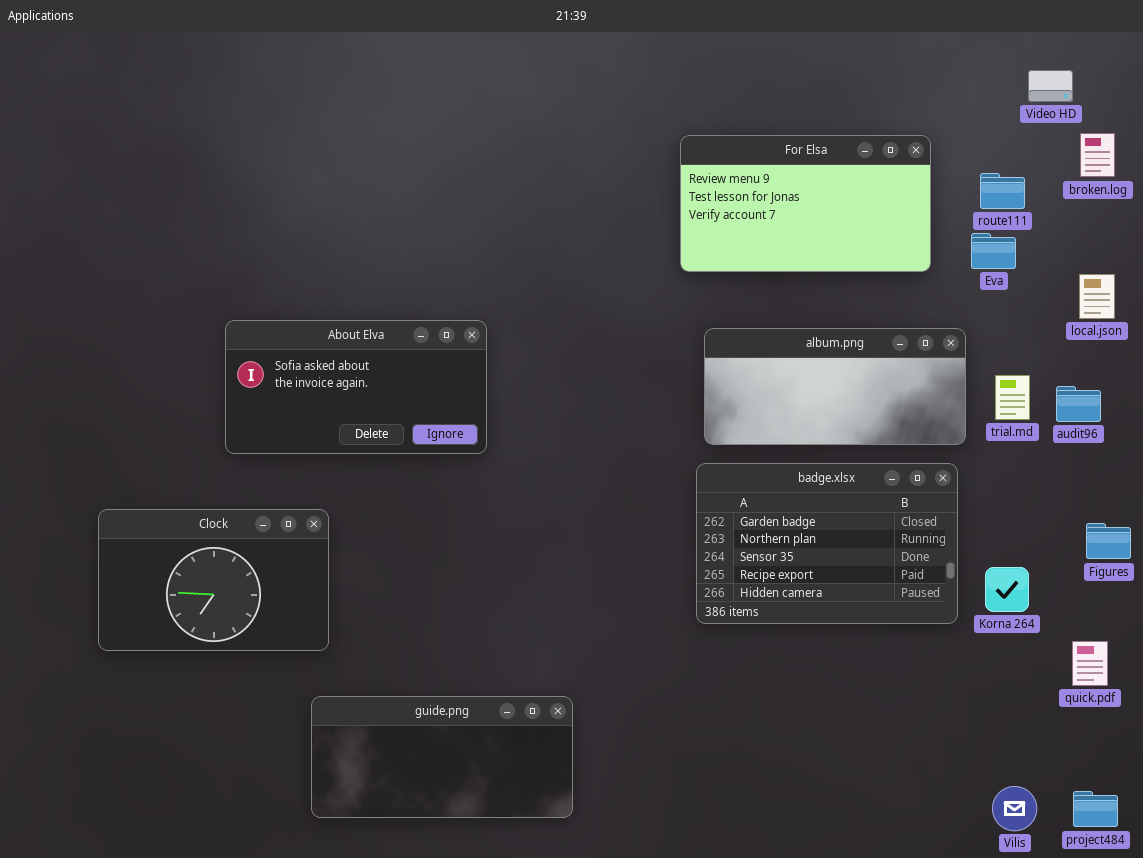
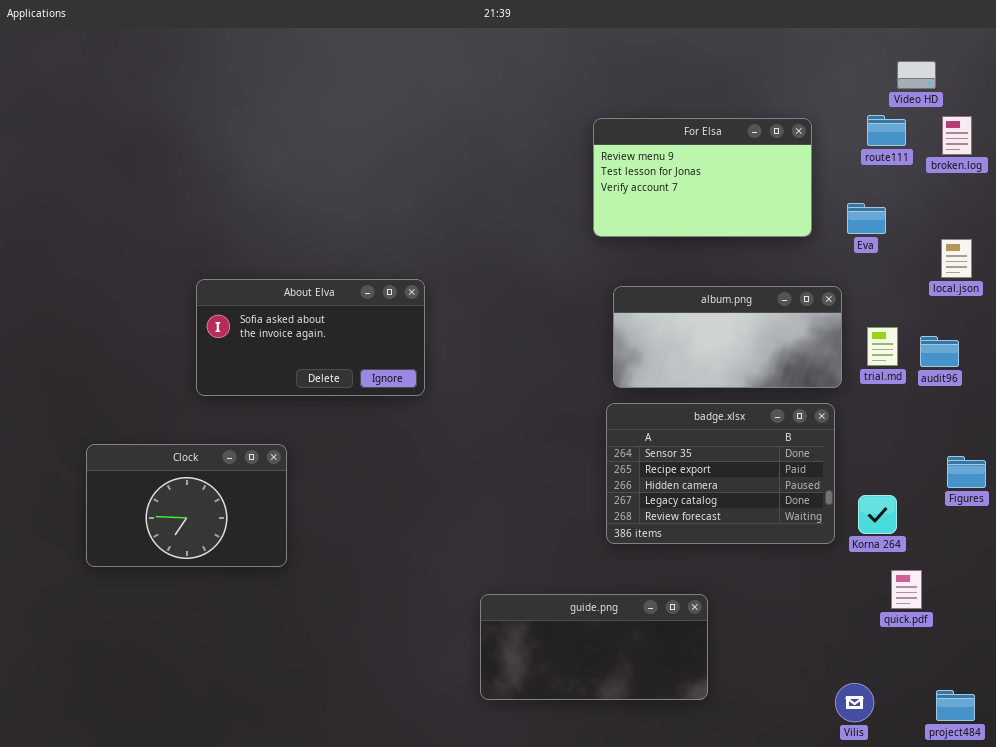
route111: [980,173,1025,209] -> [867,115,906,146], moved
badge.xlsx: [696,463,958,624] -> [606,403,835,544], scrolled down 2 rows
quick.pdf: [1072,641,1108,686] -> [891,570,922,609], moved
guide.png: [311,696,573,818] -> [480,594,708,700], moved
Vilis: [992,786,1037,831] -> [835,683,874,722], moved

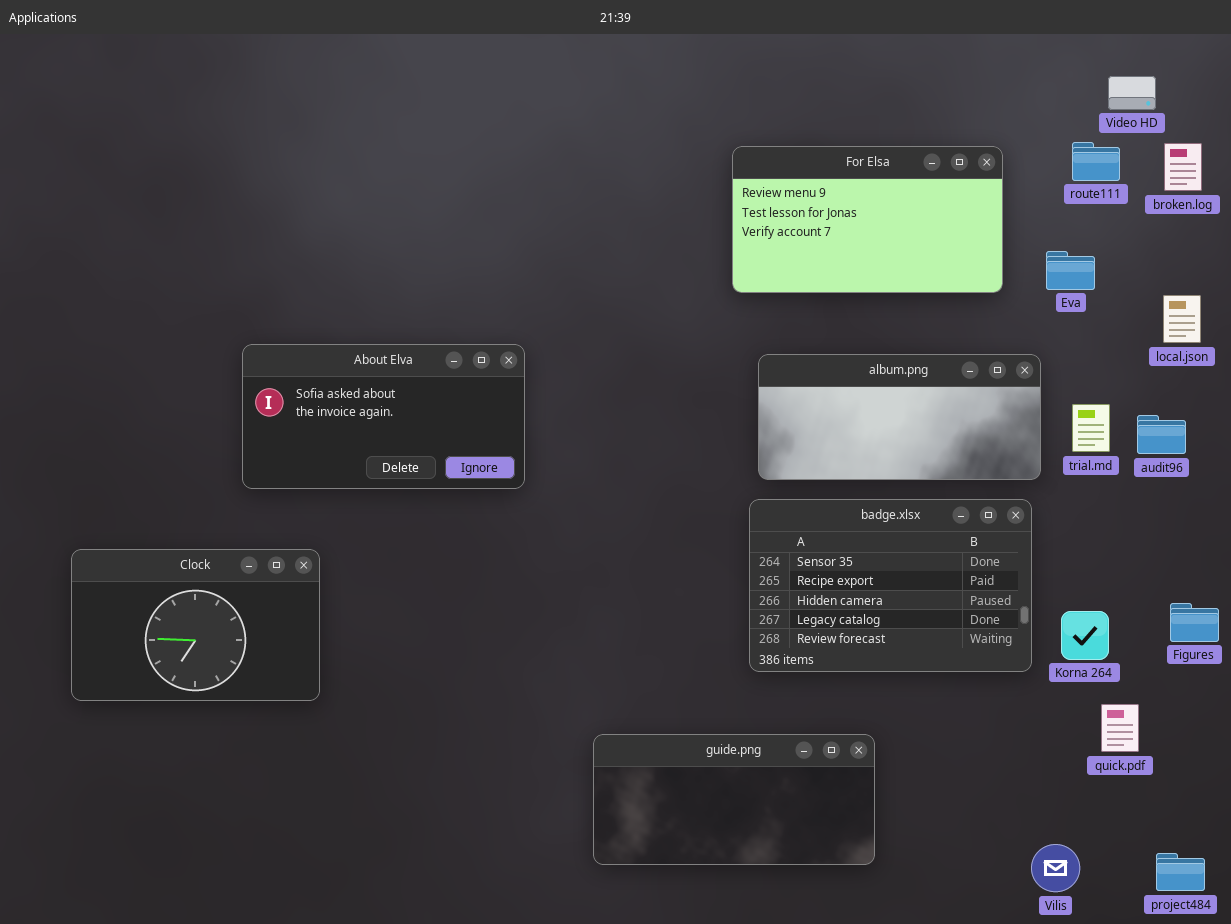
Clock: [86,444,287,567] -> [71,549,320,701], moved
Figures: [947,456,986,488] -> [1170,603,1219,642], moved

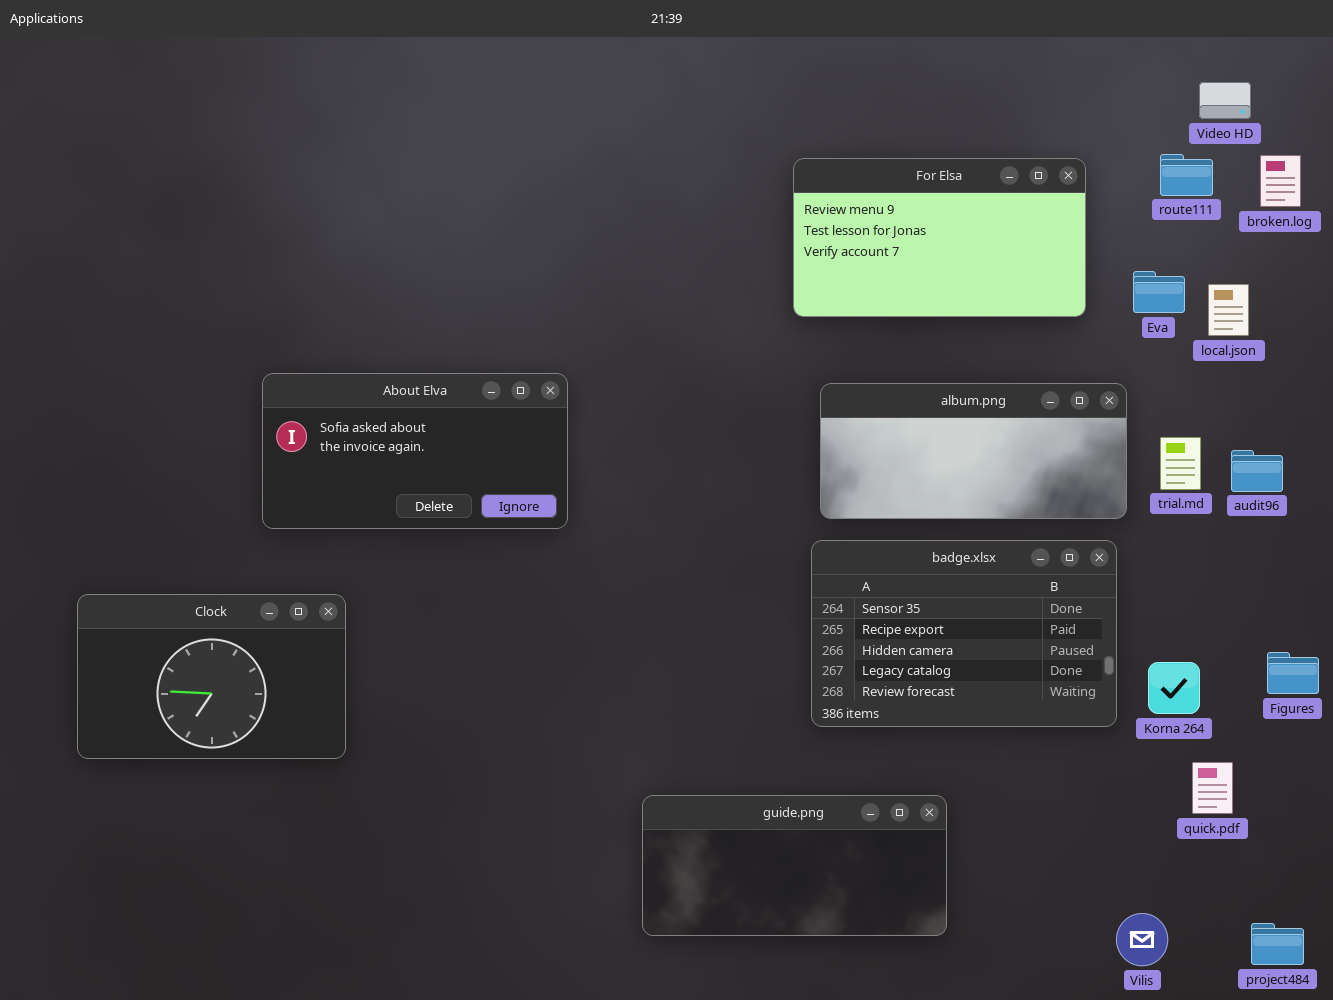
local.json: [1163,295,1201,343] -> [1208,284,1249,336], moved

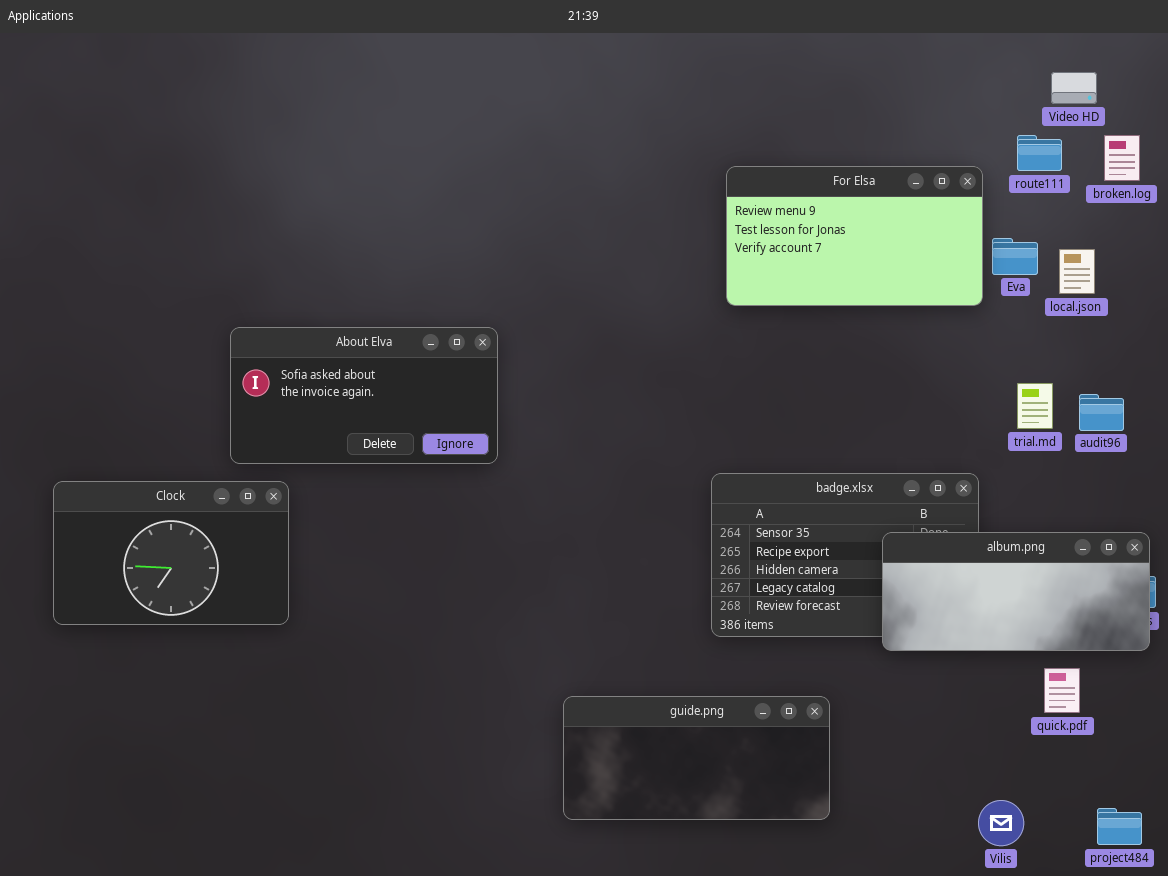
For Elsa: [793,158,1086,317] -> [726,166,983,306], moved
album.png: [820,383,1127,519] -> [882,532,1150,651], moved
Clock: [77,594,346,759] -> [53,481,289,625], moved

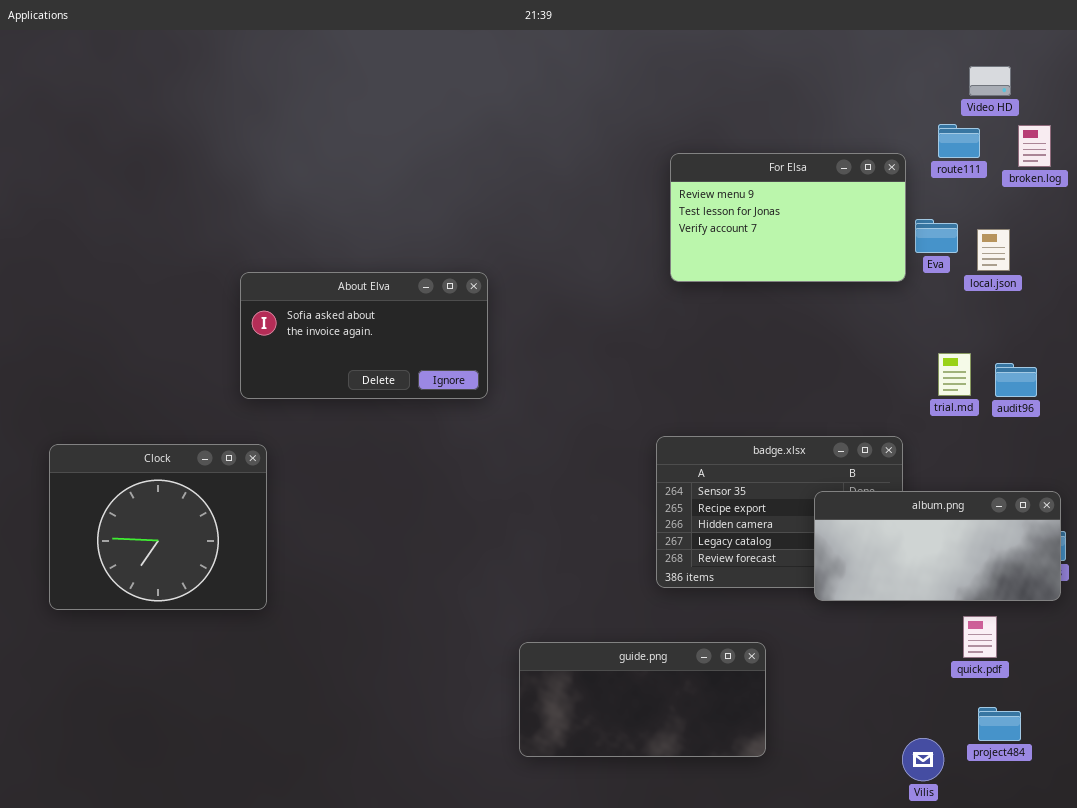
About Elva: [230,327,498,464] -> [240,272,488,399], moved
Clock: [53,481,289,625] -> [49,444,267,610], resized
project484: [1097,808,1142,845] -> [978,707,1021,741], moved

